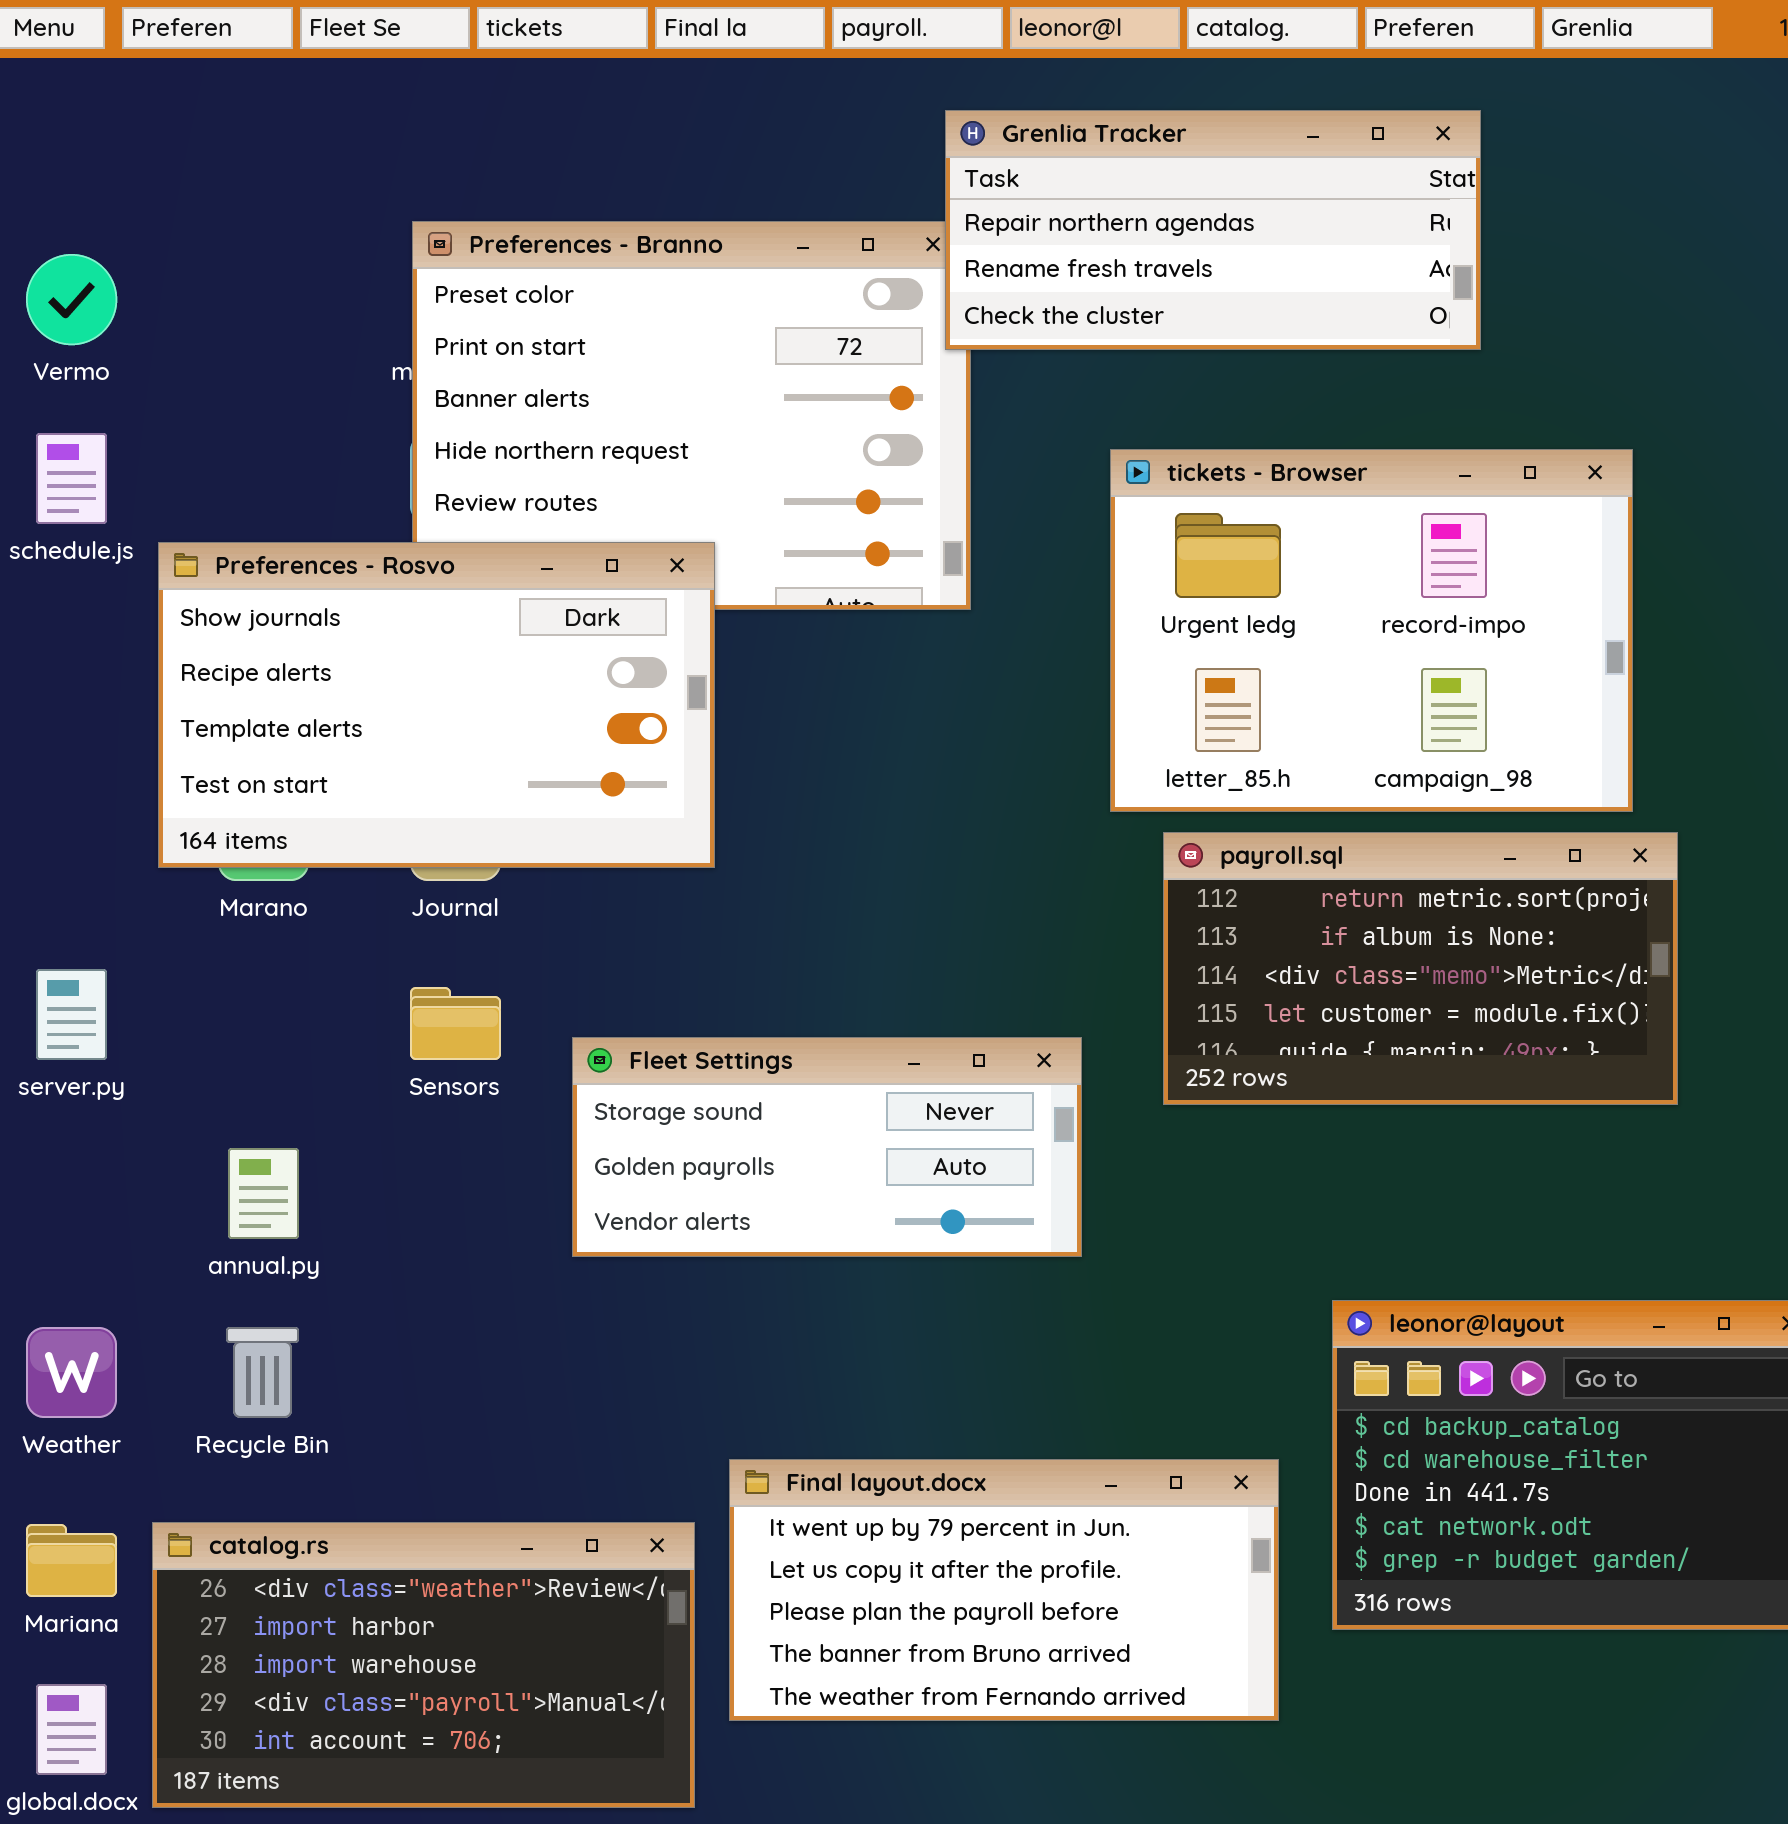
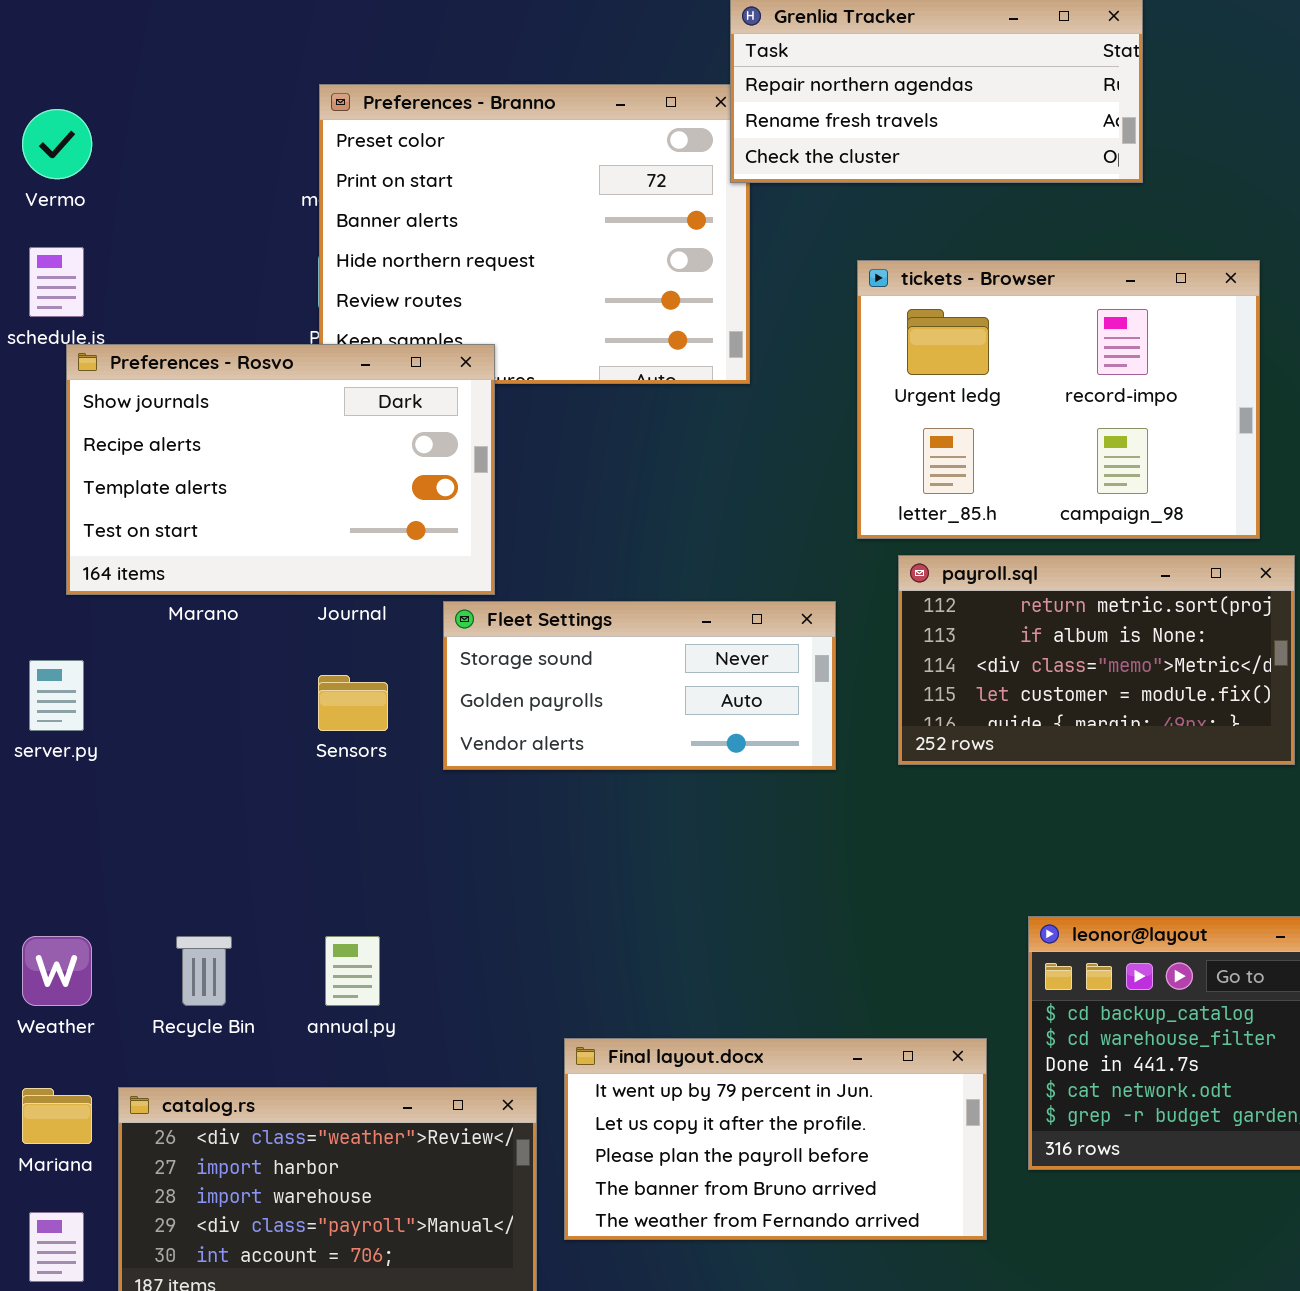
Preferences - Rosvo: [158,542,715,868] -> [66,344,495,595], moved
Fleet Settings: [572,1037,1082,1257] -> [443,601,836,770], moved
annual.py: [228,1148,299,1239] -> [325,936,380,1006], moved

